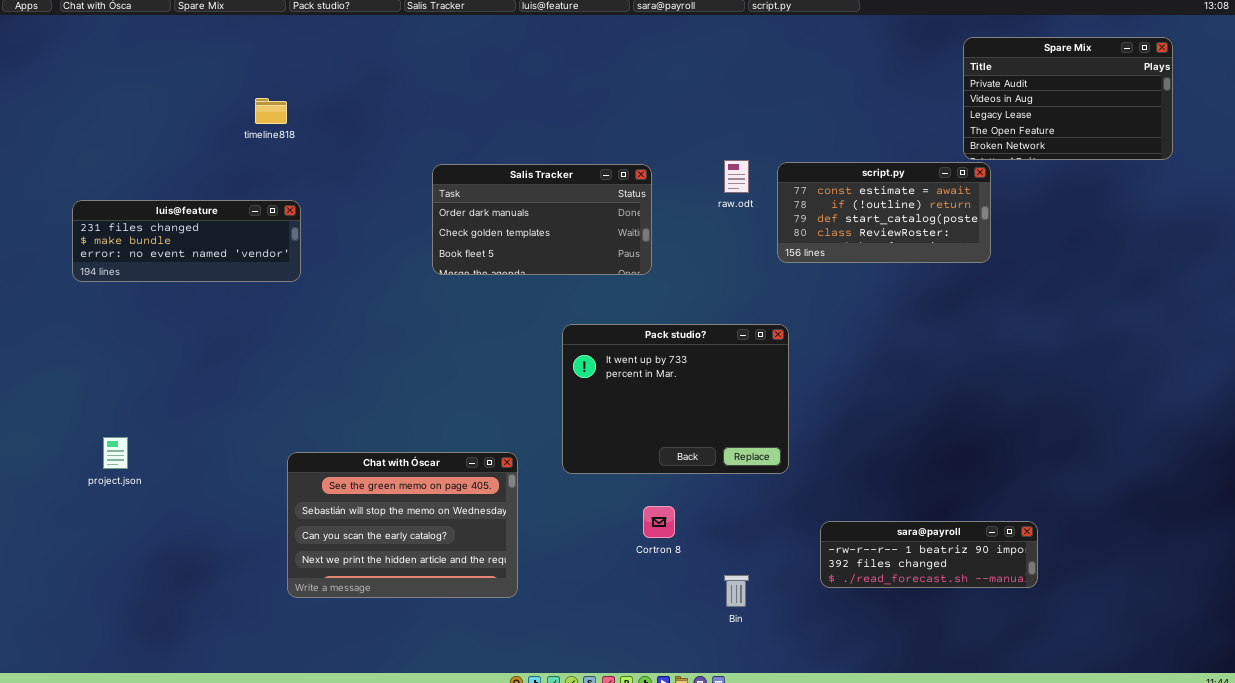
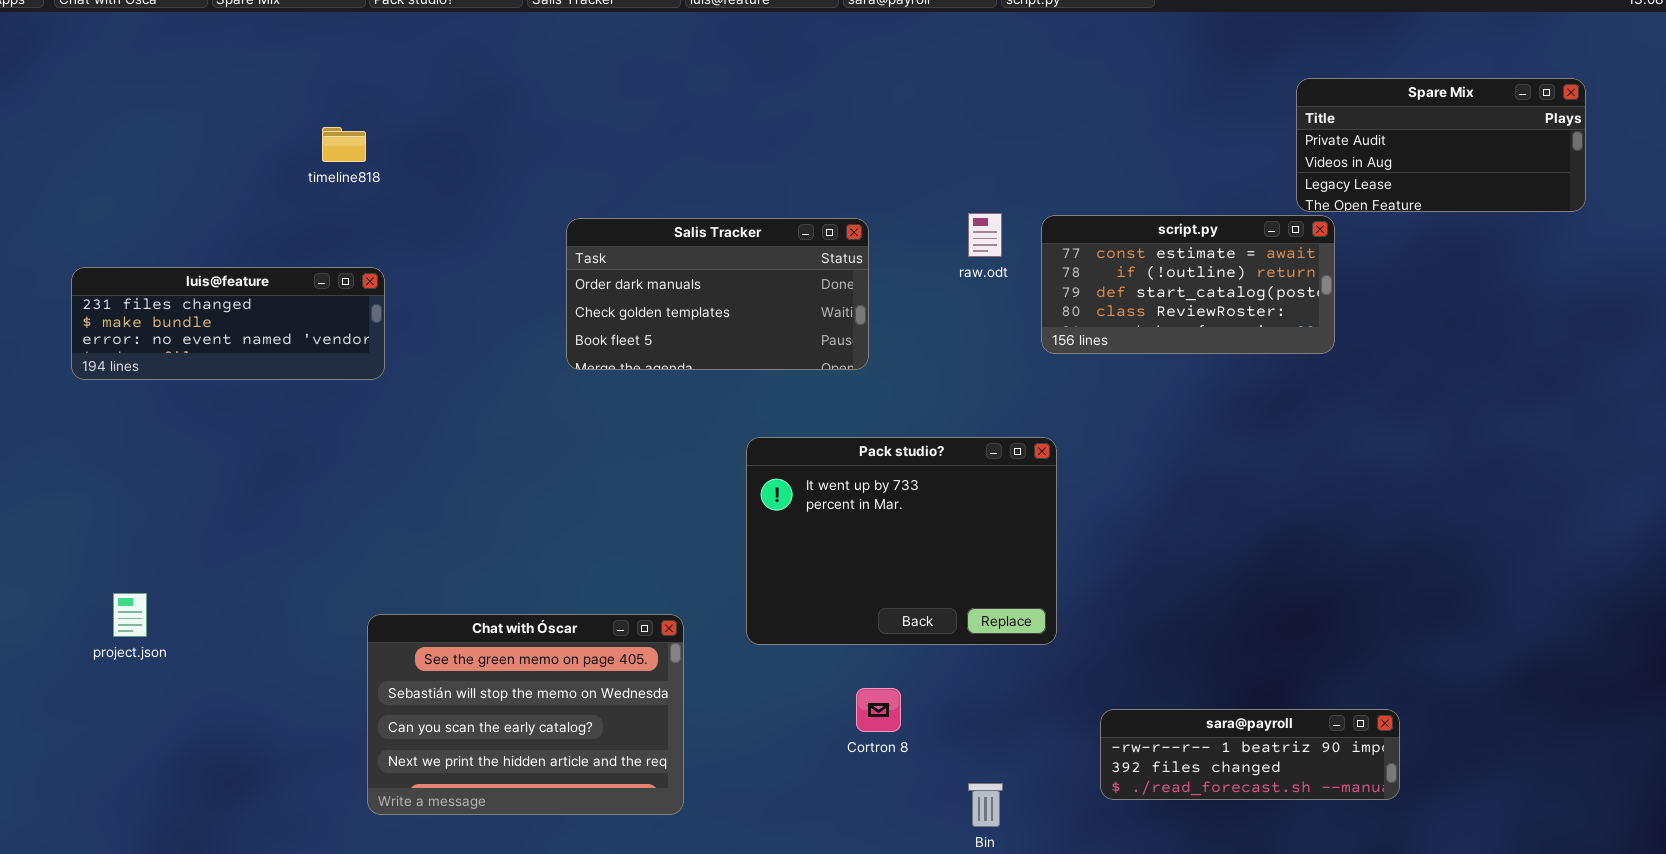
Spare Mix: [963,37,1173,160] -> [1296,78,1586,212], resized

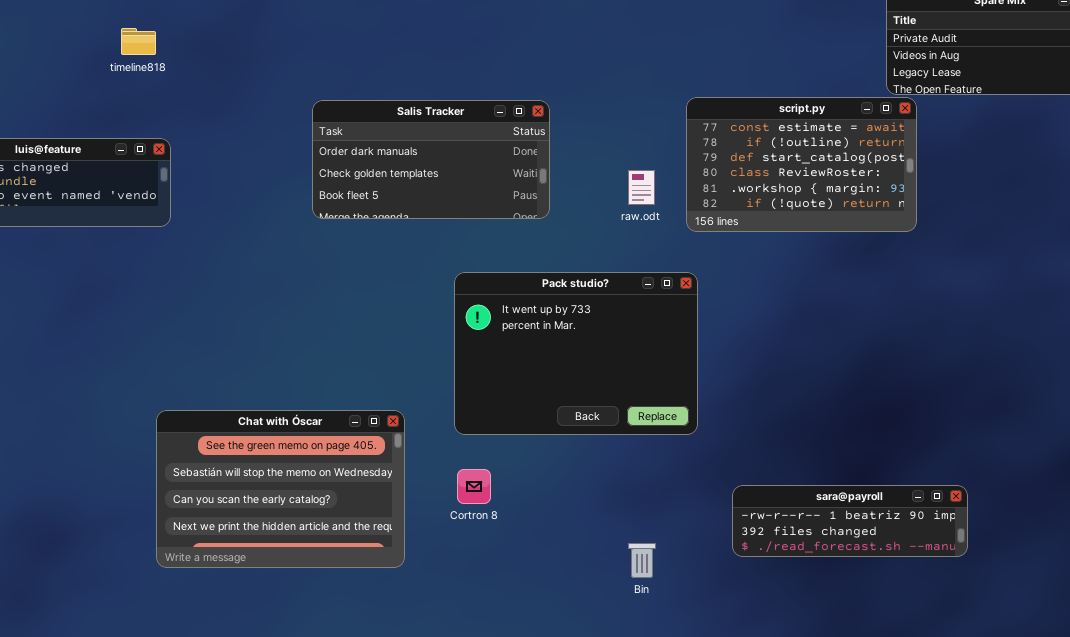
raw.odt: [968,213,1002,257] -> [628,170,655,205], moved
script.py: [1041,215,1335,354] -> [686,97,917,232], resized
Cortron 8: [856,688,901,732] -> [457,469,491,504], moved

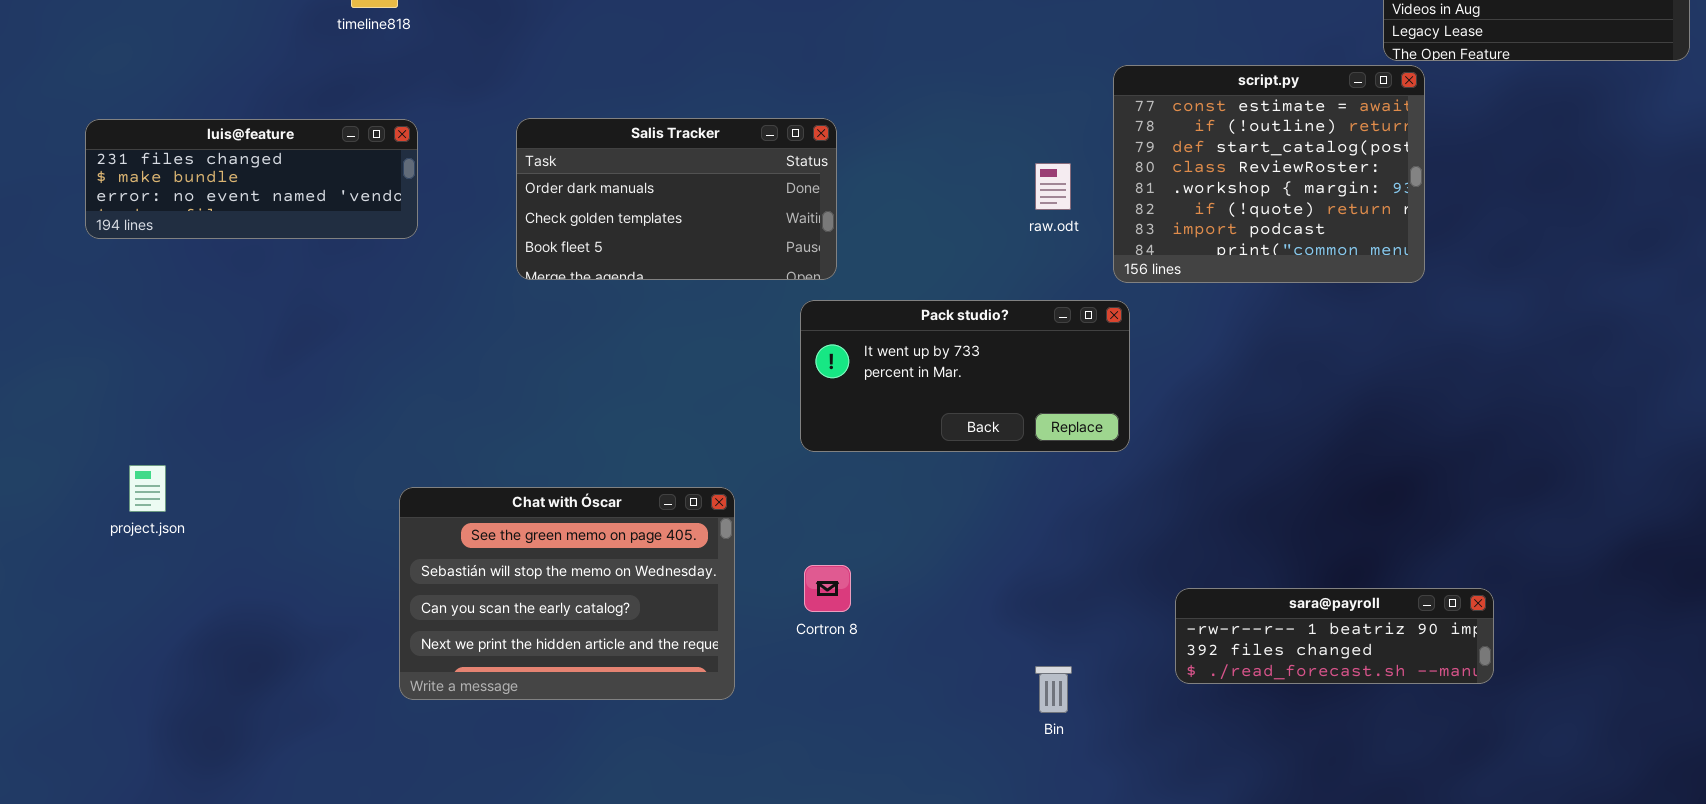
script.py: [686,97,917,232] -> [1113,65,1425,283], resized
Salis Tracker: [312,100,550,219] -> [516,118,837,280], moved
Pack studio?: [454,272,698,435] -> [800,300,1130,452], resized

